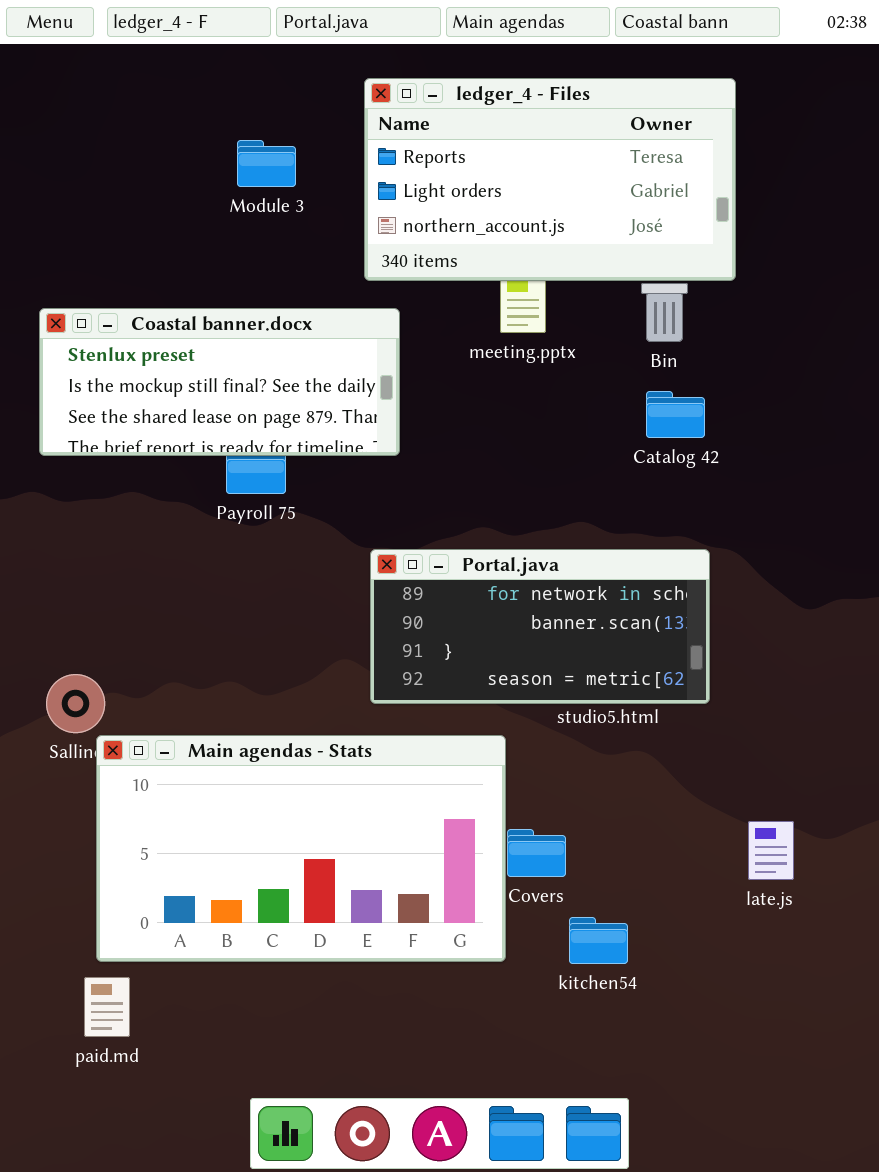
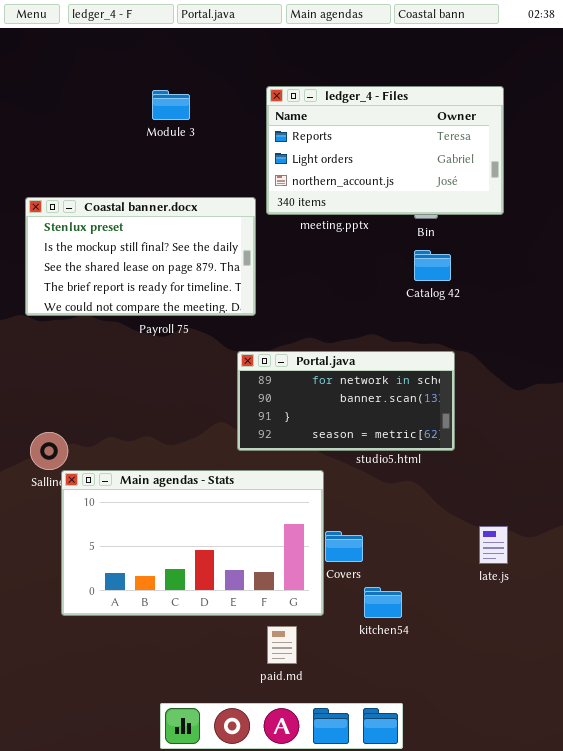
ledger_4 - Files: [364,78,736,281] -> [266,86,504,215], moved
Coastal banner.docx: [39,308,400,456] -> [25,197,256,316], resized
paid.md: [84,977,130,1037] -> [267,626,297,664], moved

